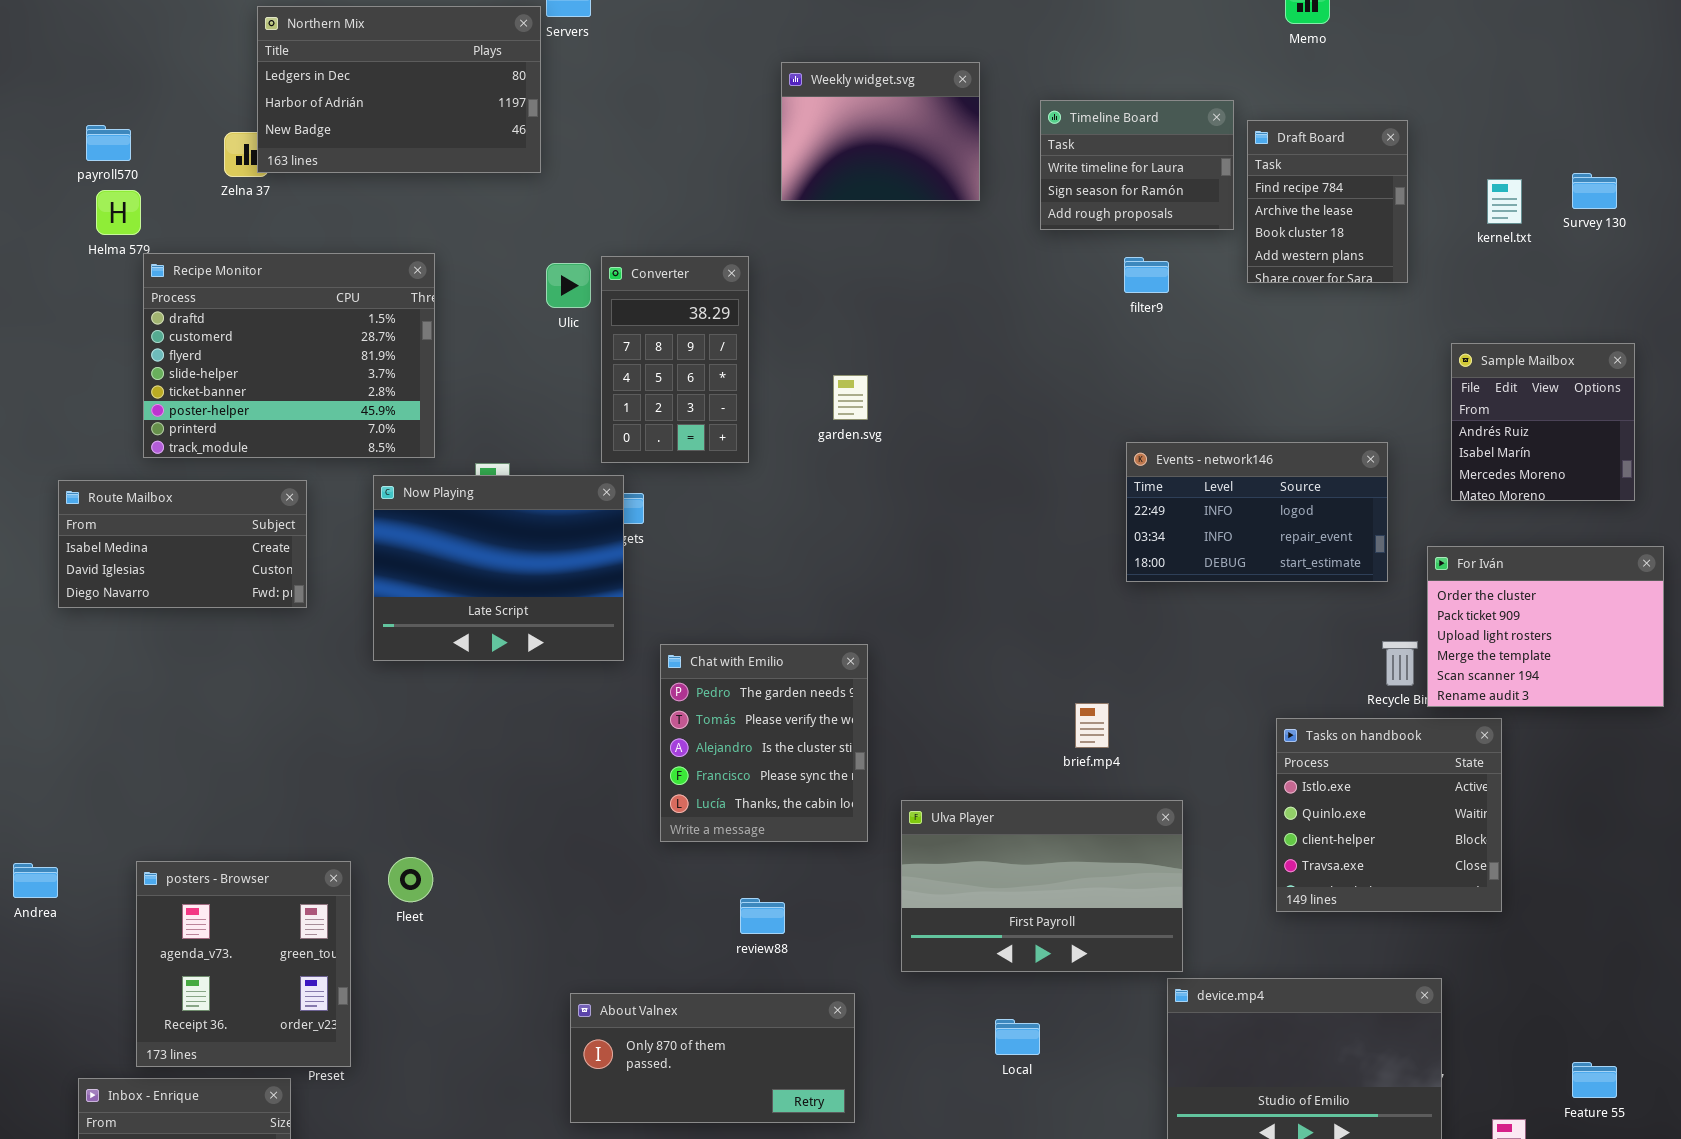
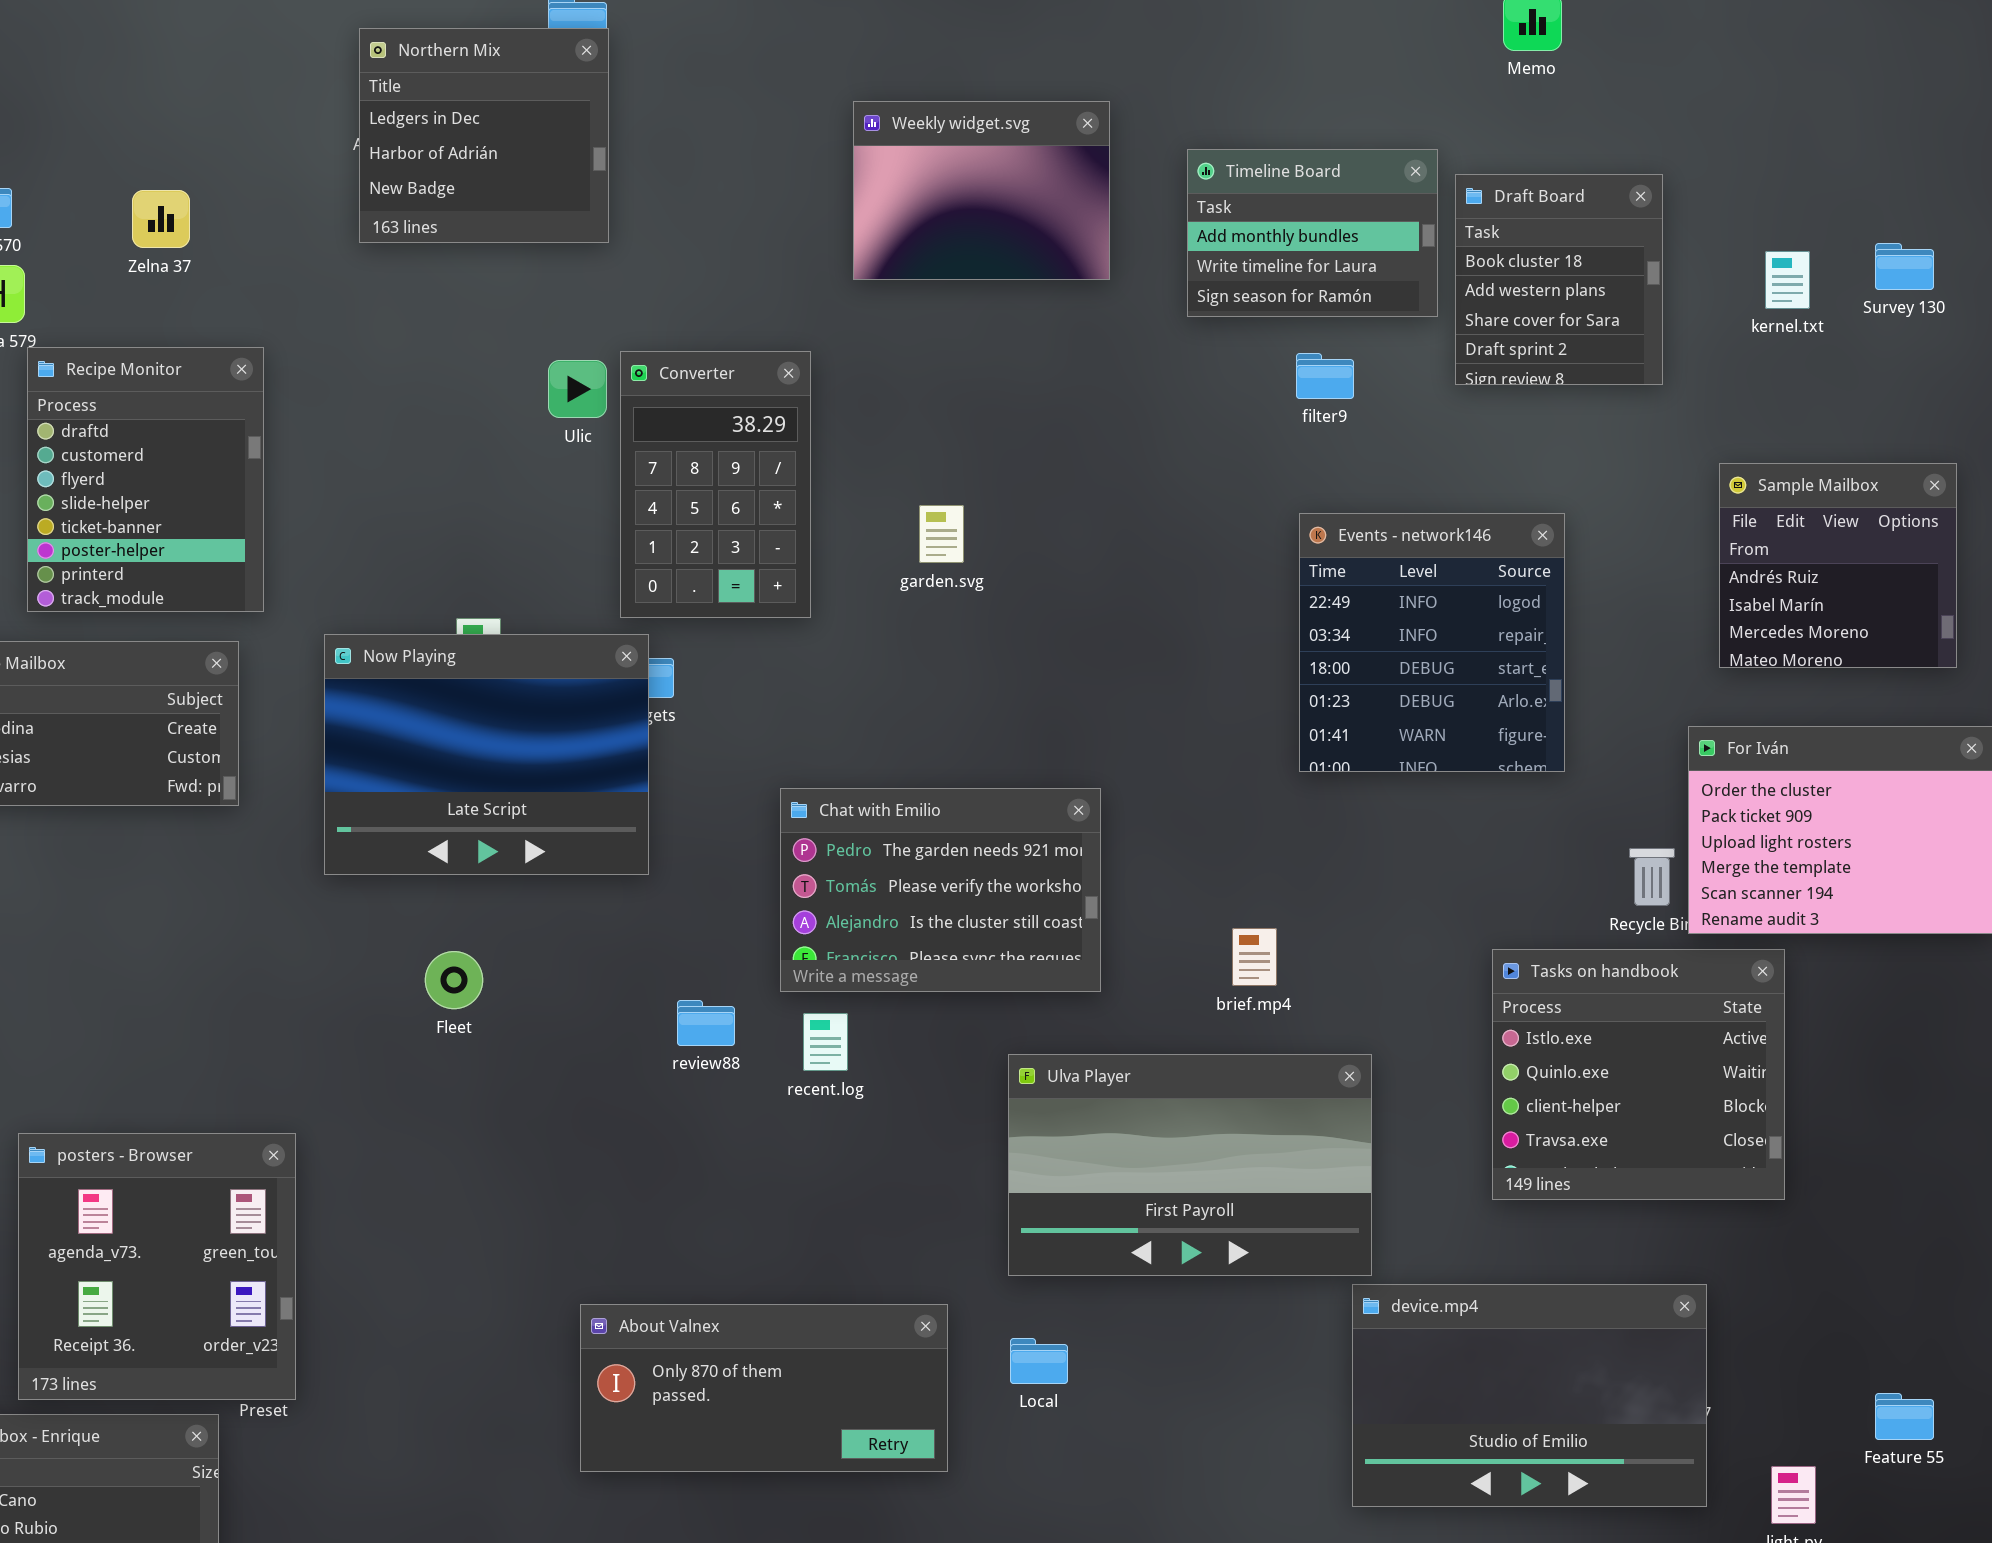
Northern Mix: [257,6,541,173] -> [359,28,609,243], moved, resized
Timeline Board: [1040,100,1234,230] -> [1187,149,1438,317], scrolled up 1 row
Draft Board: [1247,120,1408,283] -> [1455,174,1663,385], scrolled down 2 rows
Recipe Monitor: [143,253,435,458] -> [27,347,264,612], resized
Events - network146: [1126,442,1388,582] -> [1299,513,1565,772], resized
Chat with Emilio: [660,644,868,842] -> [780,788,1101,992], moved, resized
Fleet: [388,857,433,902] -> [425,951,483,1009], moved
review88: [740,898,785,934] -> [677,1000,735,1046], moved
Local: [995,1019,1040,1055] -> [1010,1338,1068,1384], moved

